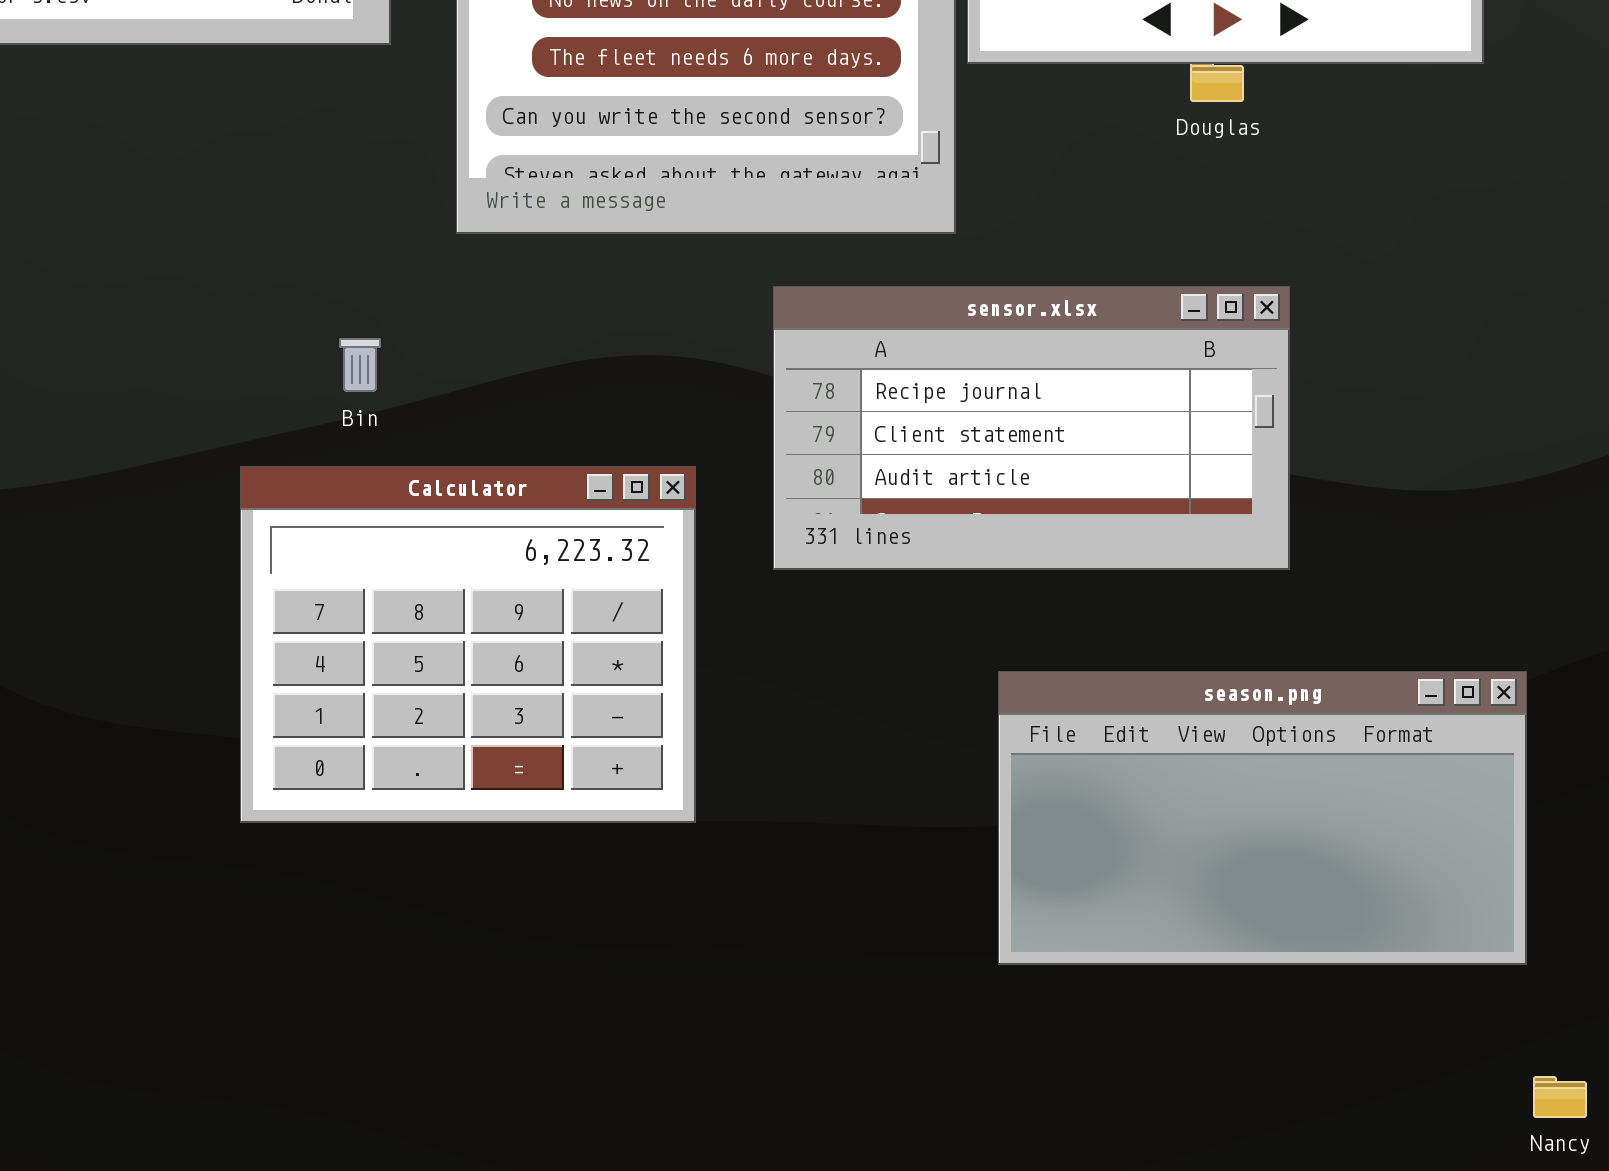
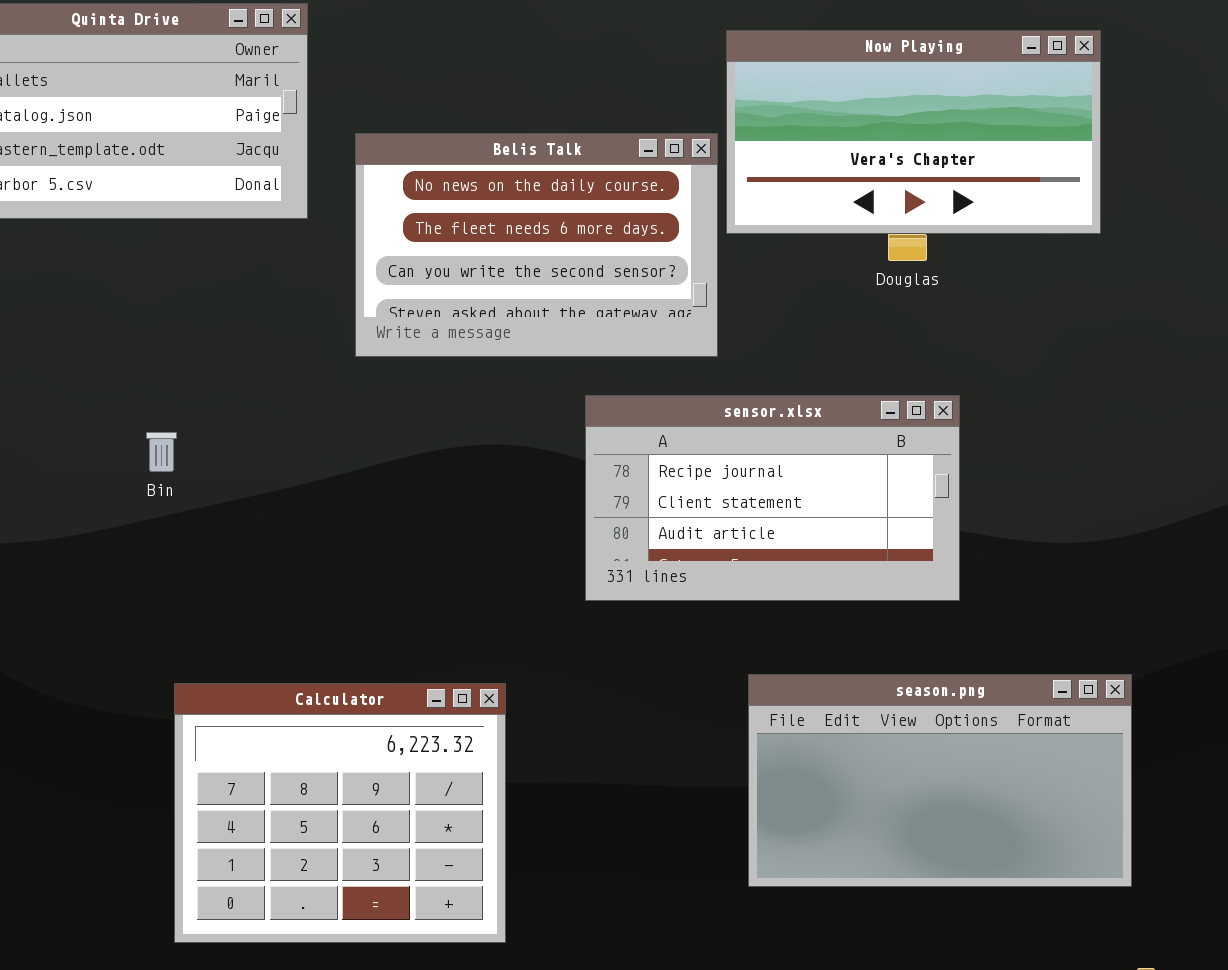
Bin: [339,338,381,392] -> [146,432,177,472], moved
Calculator: [240,466,696,823] -> [174,683,506,943], moved

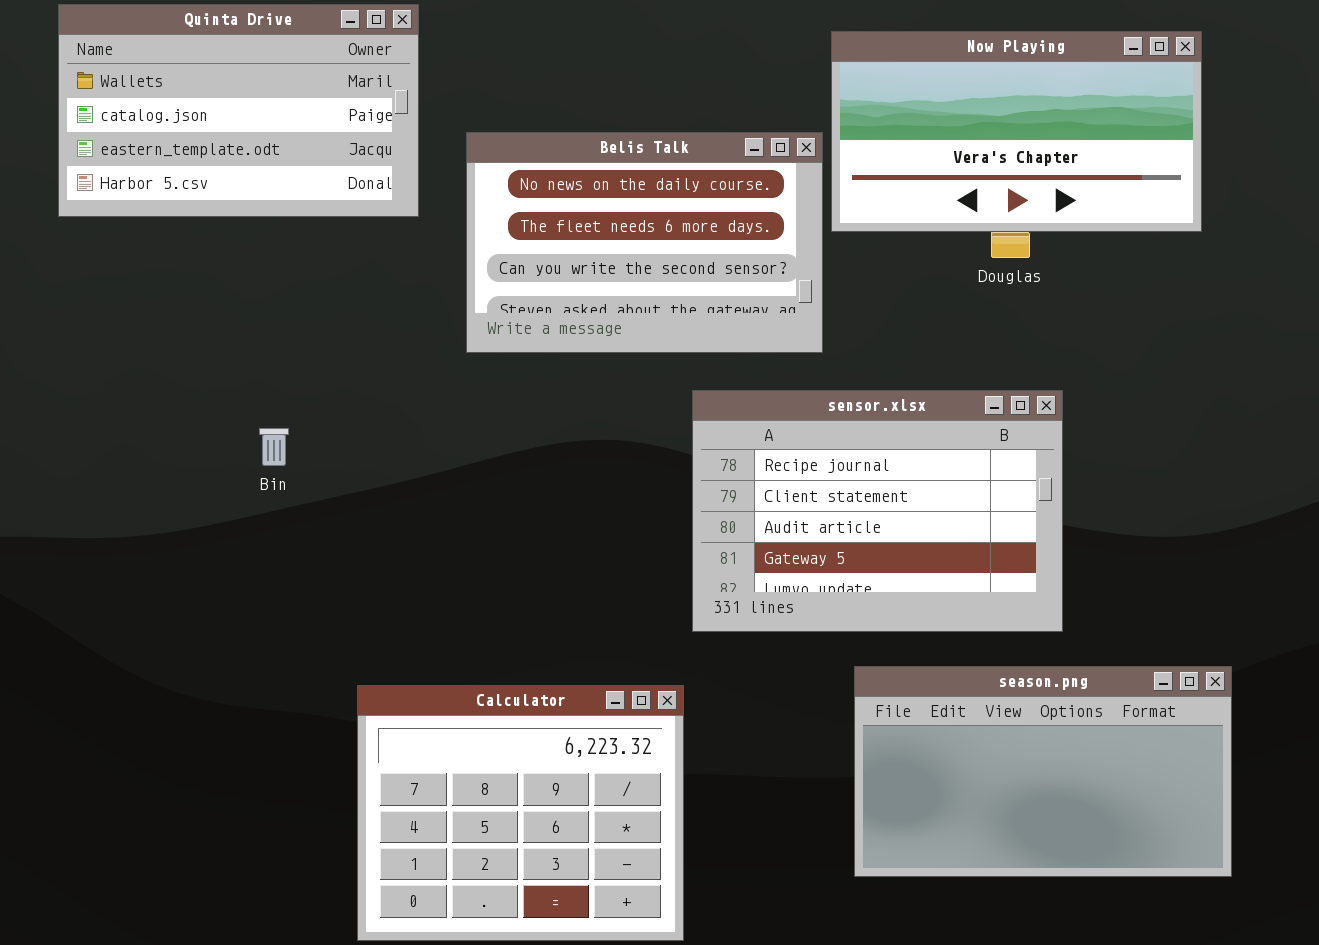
sensor.xlsx: [585,395,960,601] -> [692,390,1063,632], resized
Calculator: [174,683,506,943] -> [357,685,684,941], moved

